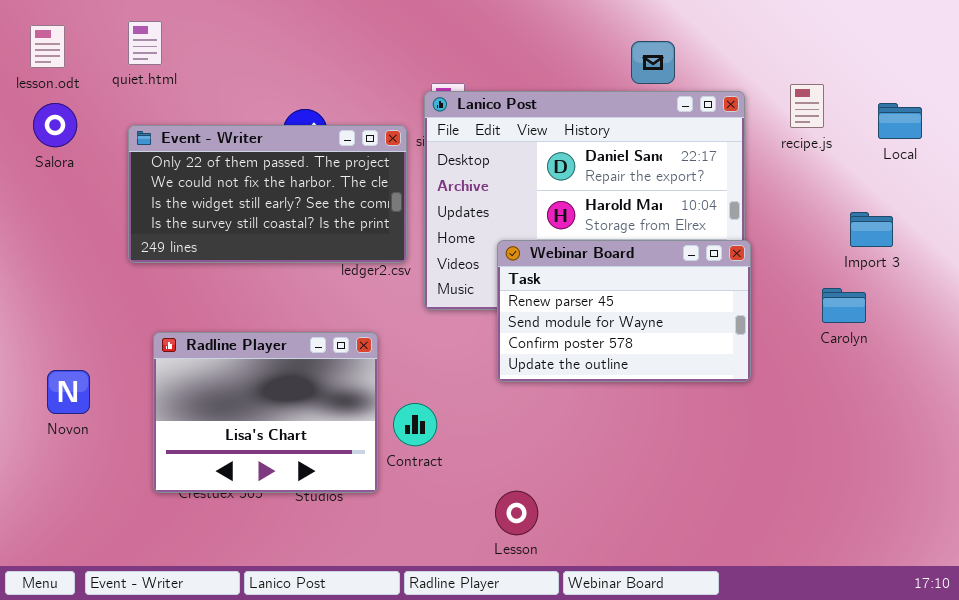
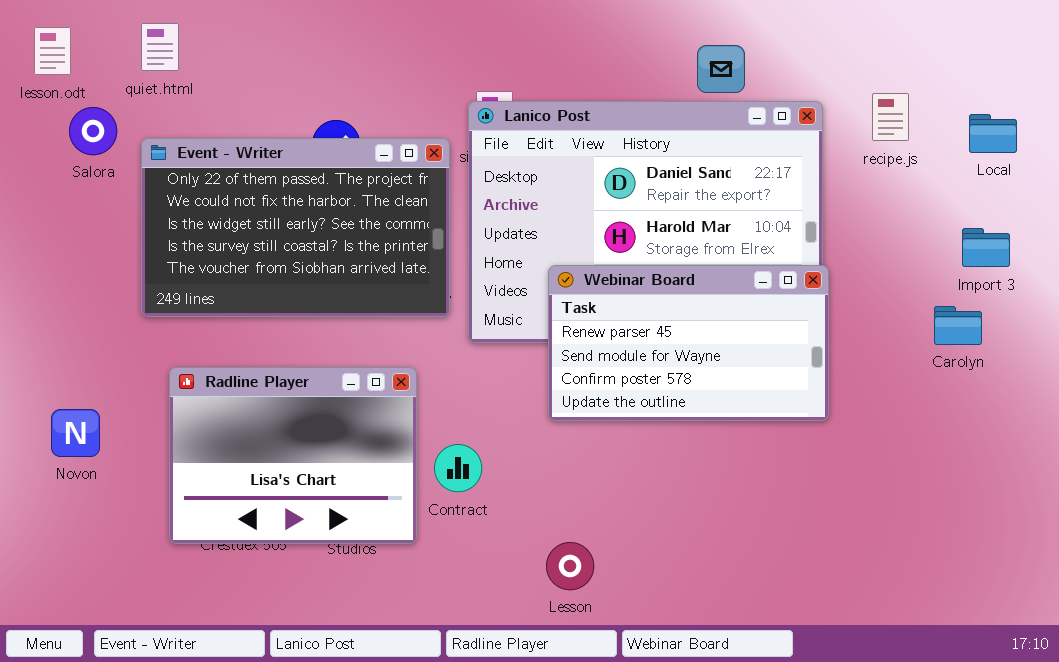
Salora: [33,103,77,147] -> [69,107,117,155], moved
Event - Writer: [128,125,407,263] -> [141,138,450,317], resized
Import 3: [850,212,893,247] -> [962,228,1010,267], moved
Carolyn: [822,288,866,323] -> [934,306,982,345], moved

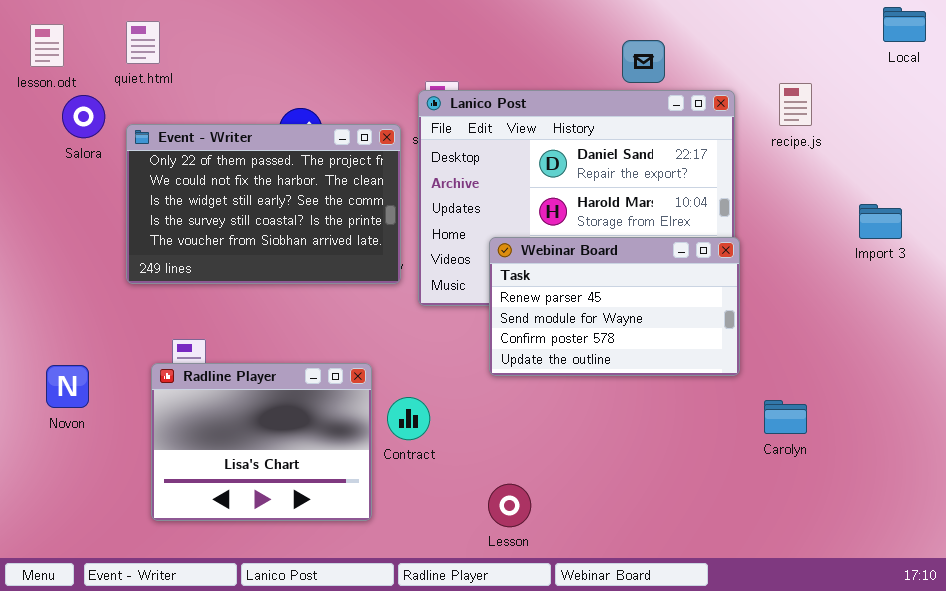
Local: [969,114,1017,153] -> [883,7,926,42], moved
Carolyn: [934,306,982,345] -> [764,400,807,434], moved
Radline Player: [169,367,417,544] -> [151,363,372,521], moved

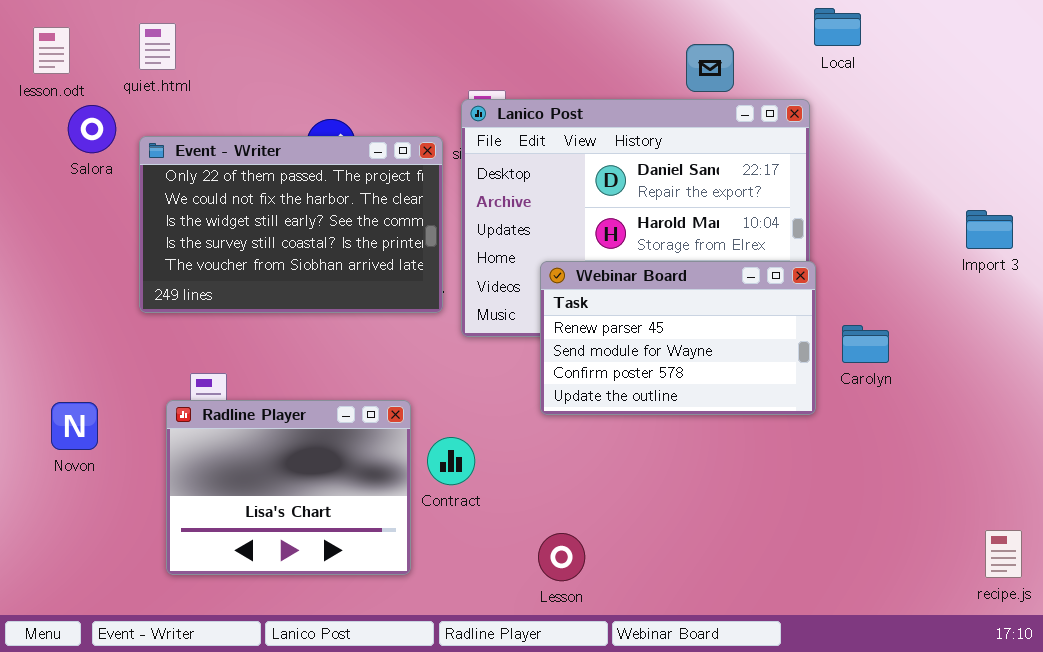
Local: [883,7,926,42] -> [814,8,861,46], moved
recipe.js: [779,83,812,126] -> [985,530,1022,578], moved
Import 3: [859,204,902,239] -> [966,210,1013,249], moved
Carolyn: [764,400,807,434] -> [842,325,889,363], moved

